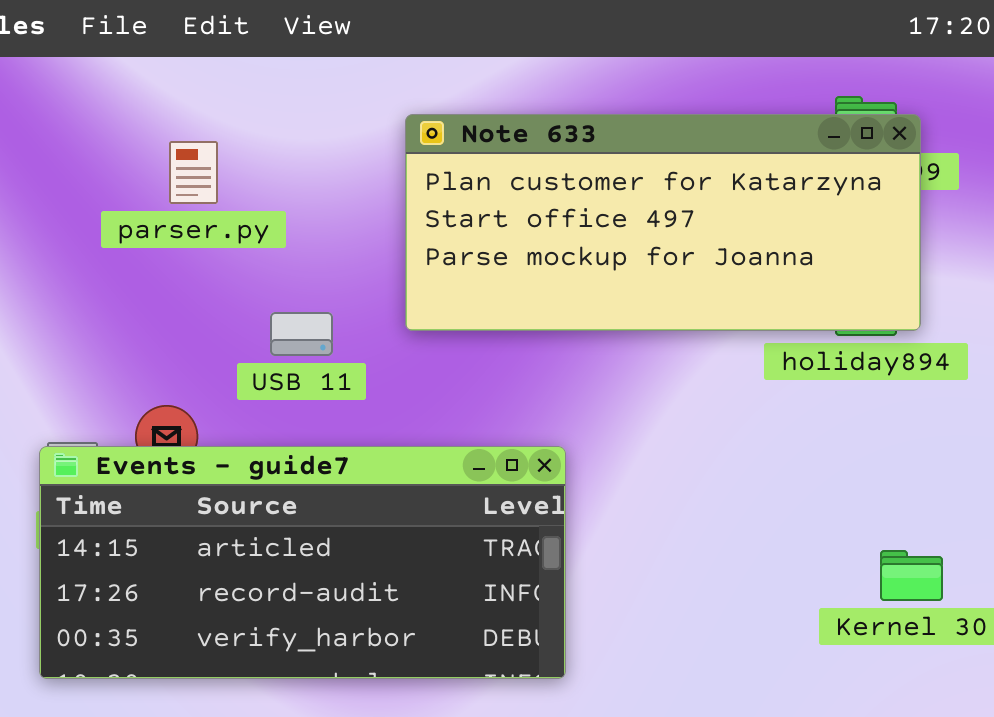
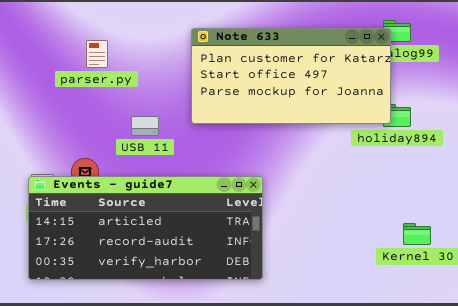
Note 633: [405,114,921,331] -> [191,28,391,124], resized

